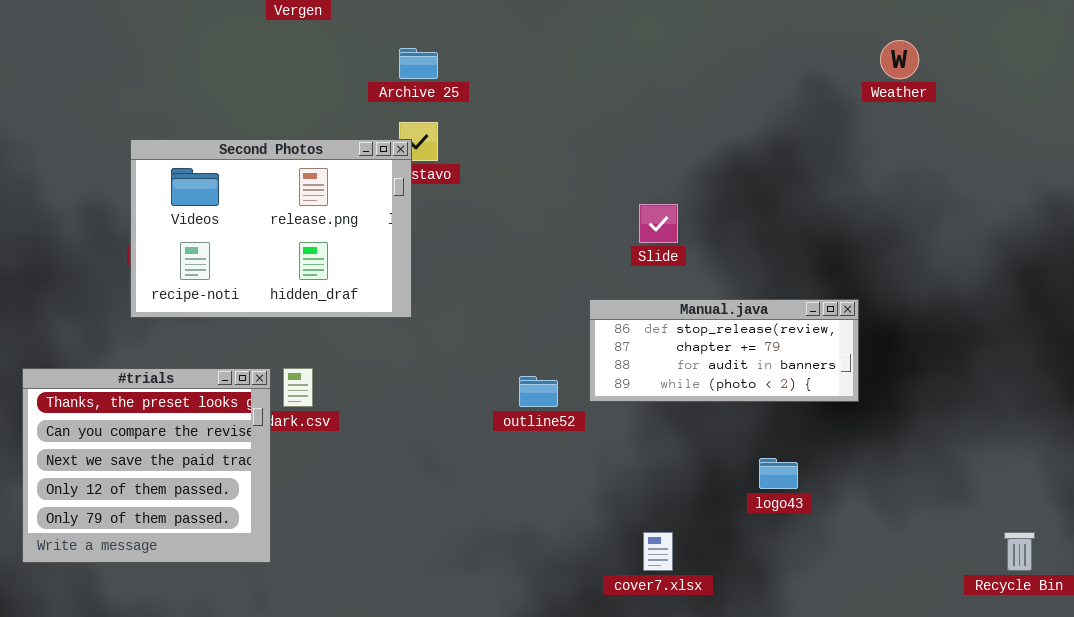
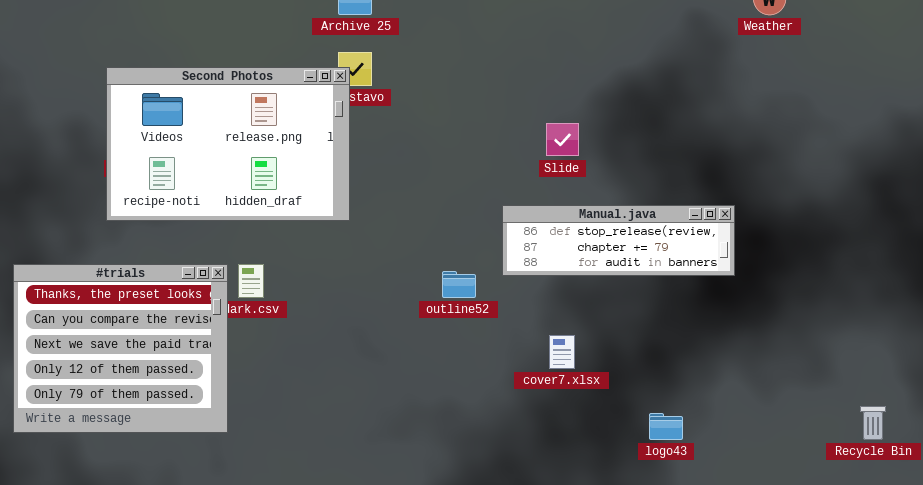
Manual.java: [589,299,859,402] -> [502,205,735,276], resized
logo43: [759,458,798,489] -> [649,413,683,440], moved
cover7.xlsx: [643,532,673,571] -> [549,335,575,369], moved

